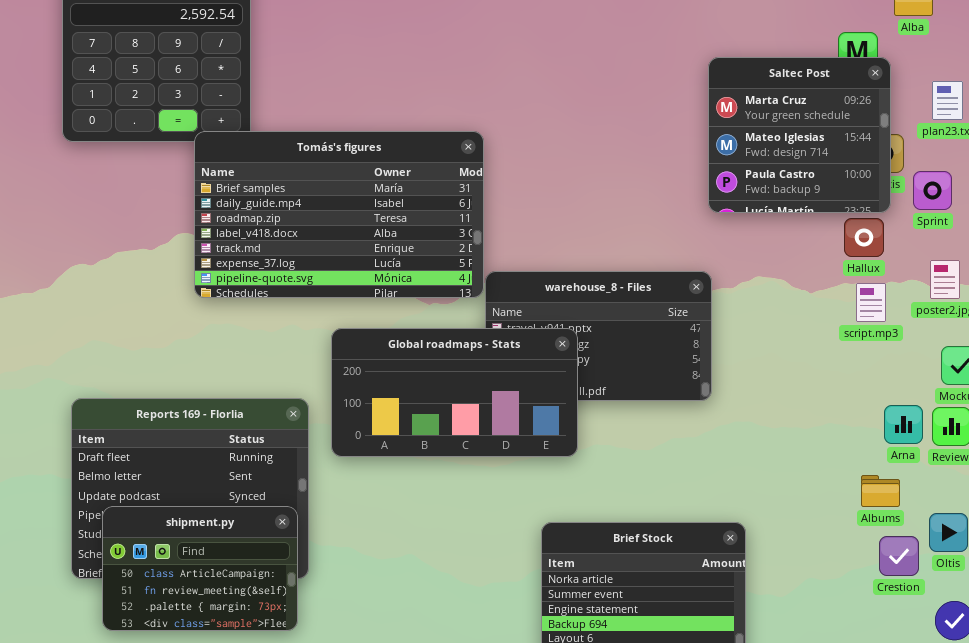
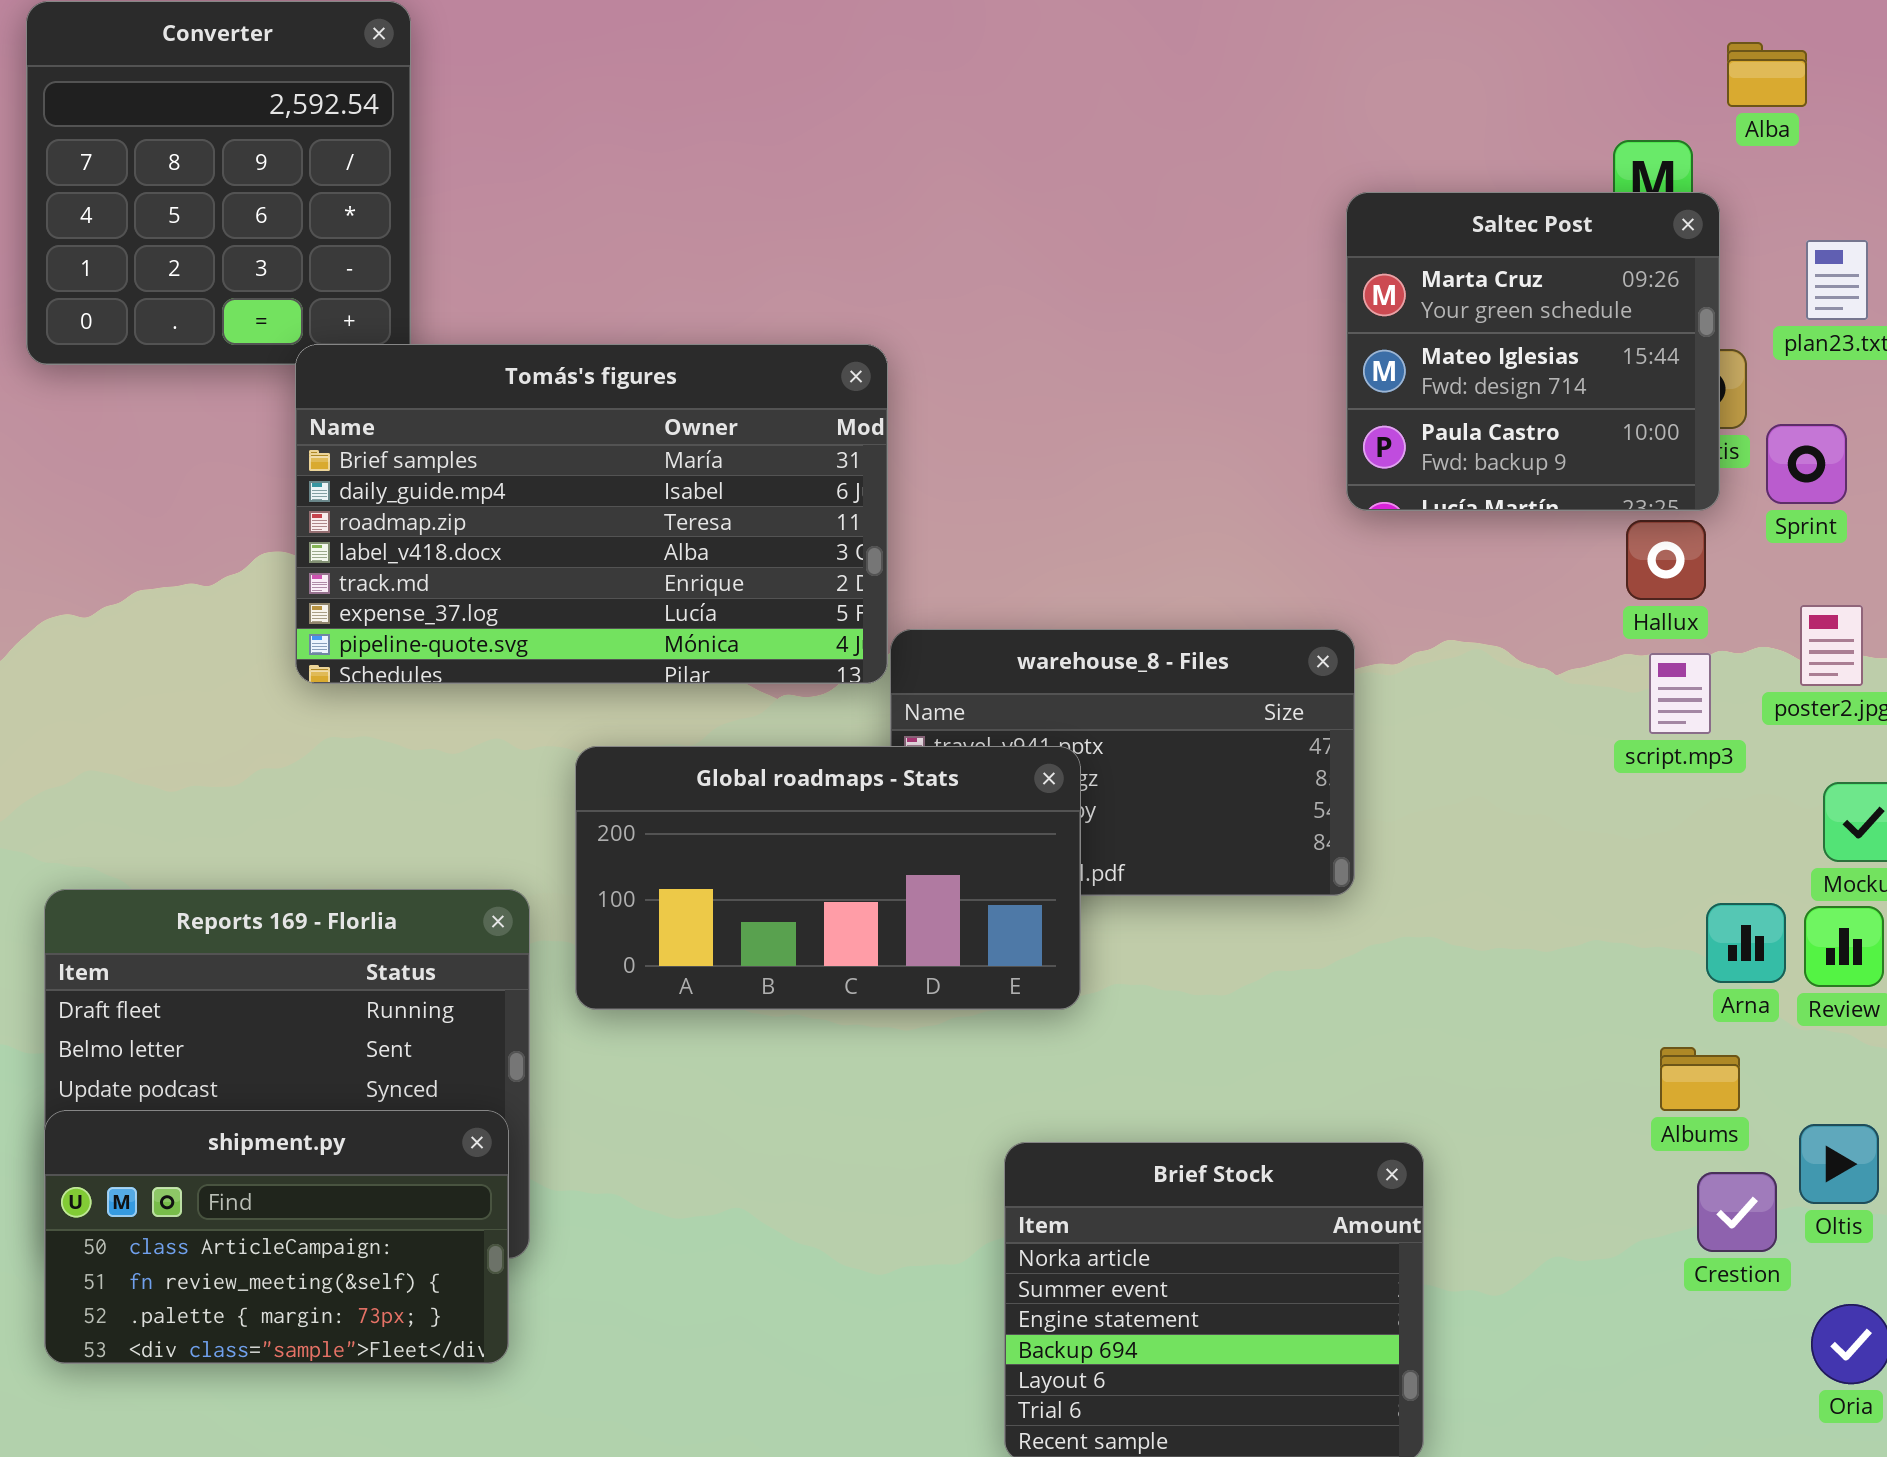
shipment.py: [102,506,298,631] -> [44,1110,509,1364], resized

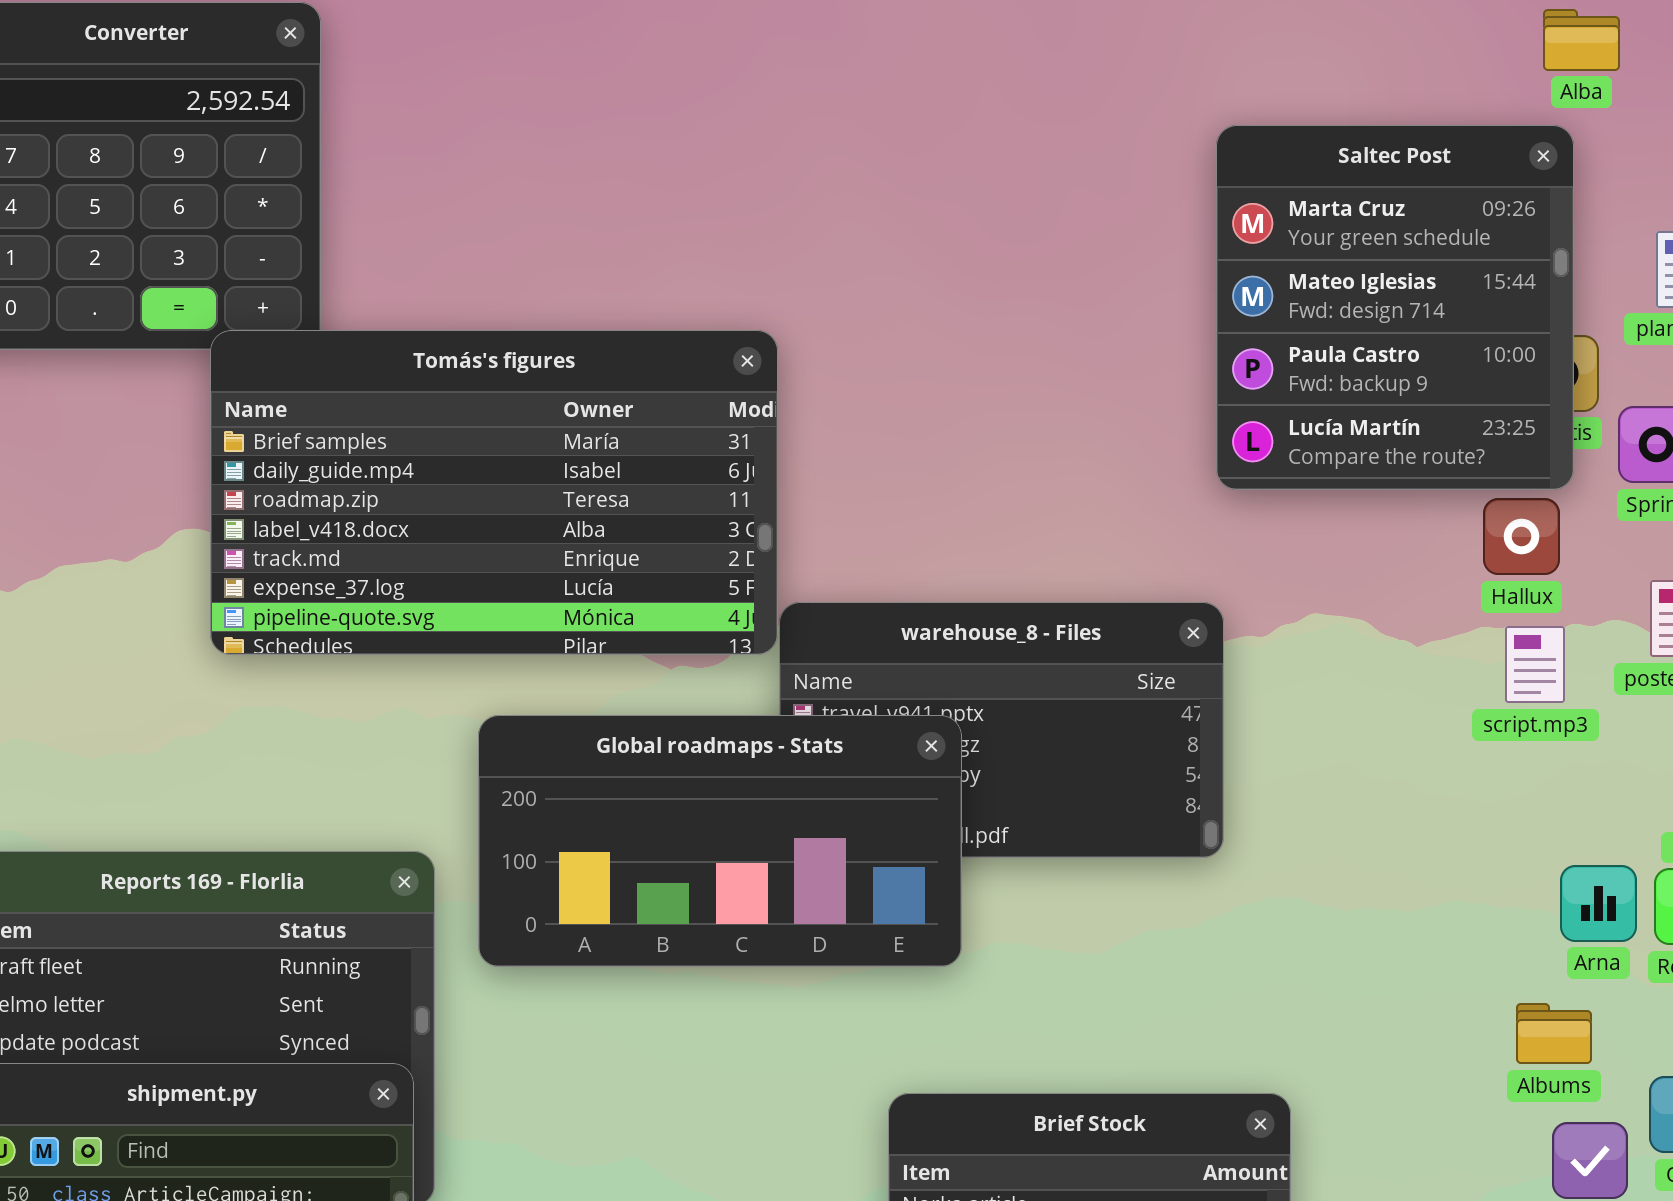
Alba: [1727,42,1807,107] -> [1543,9,1620,71], moved
Saltec Post: [1346,192,1720,511] -> [1216,125,1574,490], resized

